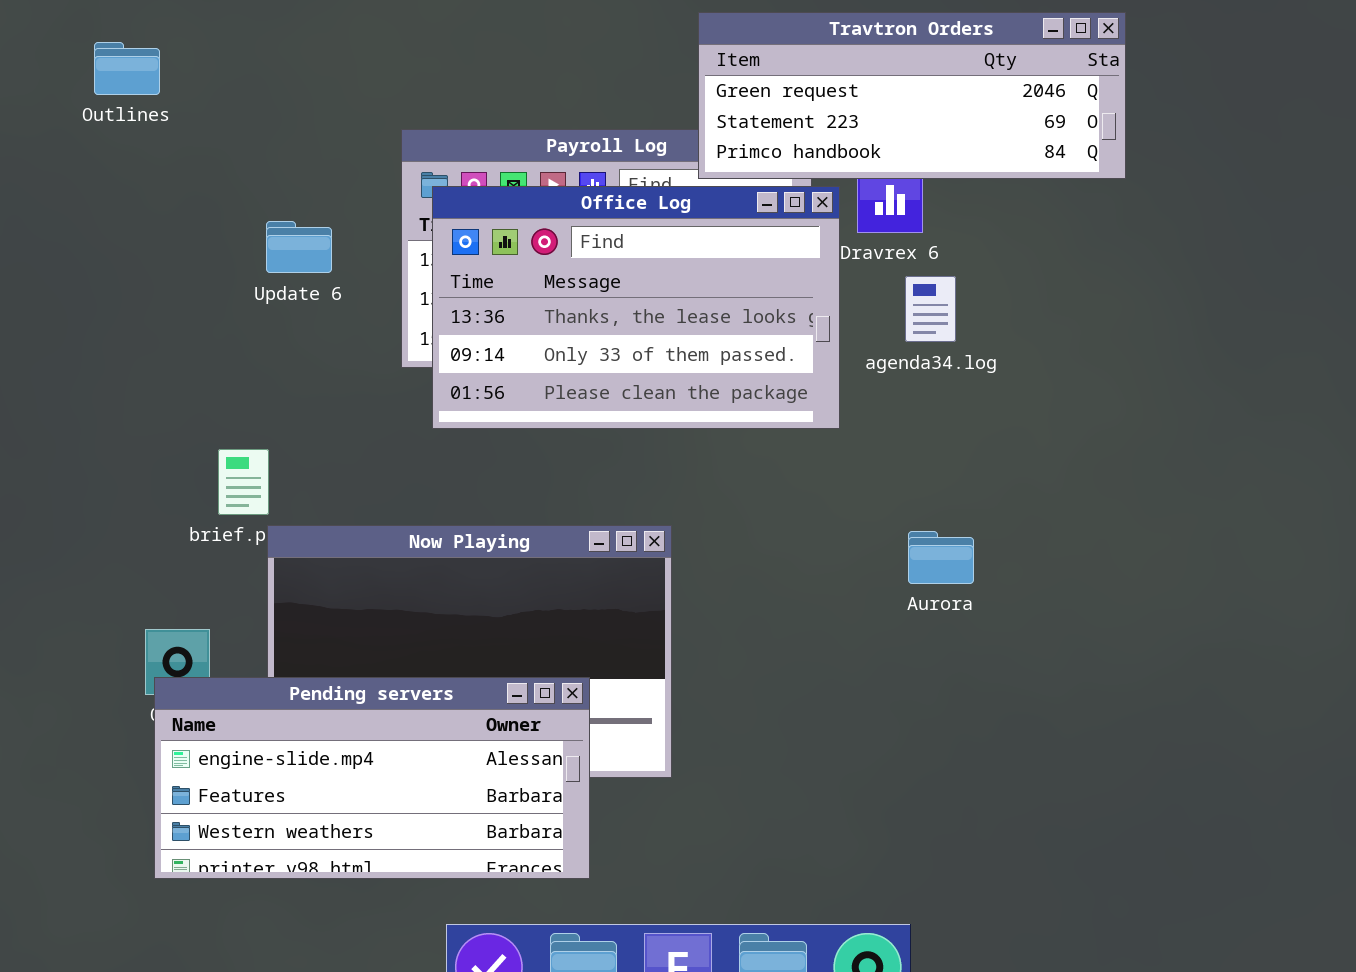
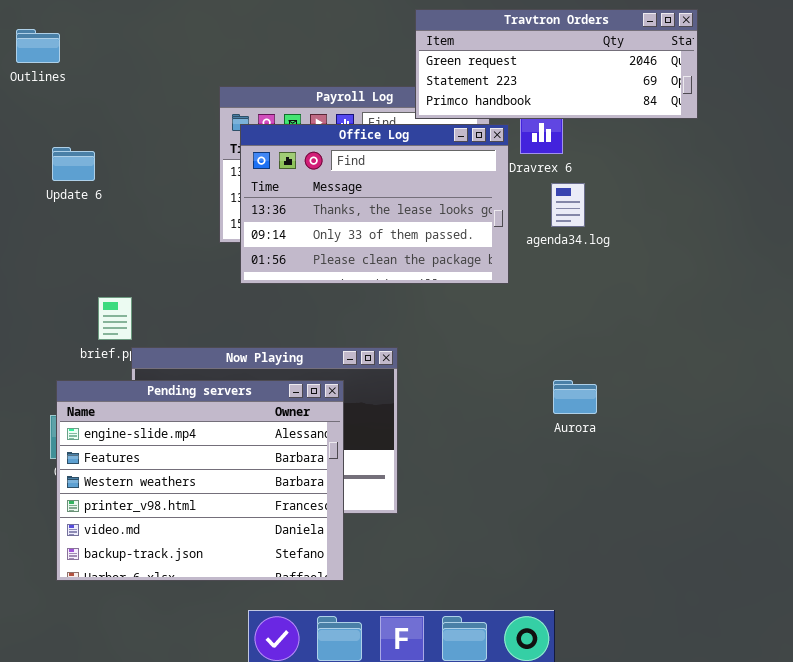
Update 6: [266,221,332,273] -> [52,147,95,181], moved
Aurora: [908,531,974,584] -> [553,380,597,414], moved
Pending servers: [154,677,590,879] -> [56,380,344,581], resized

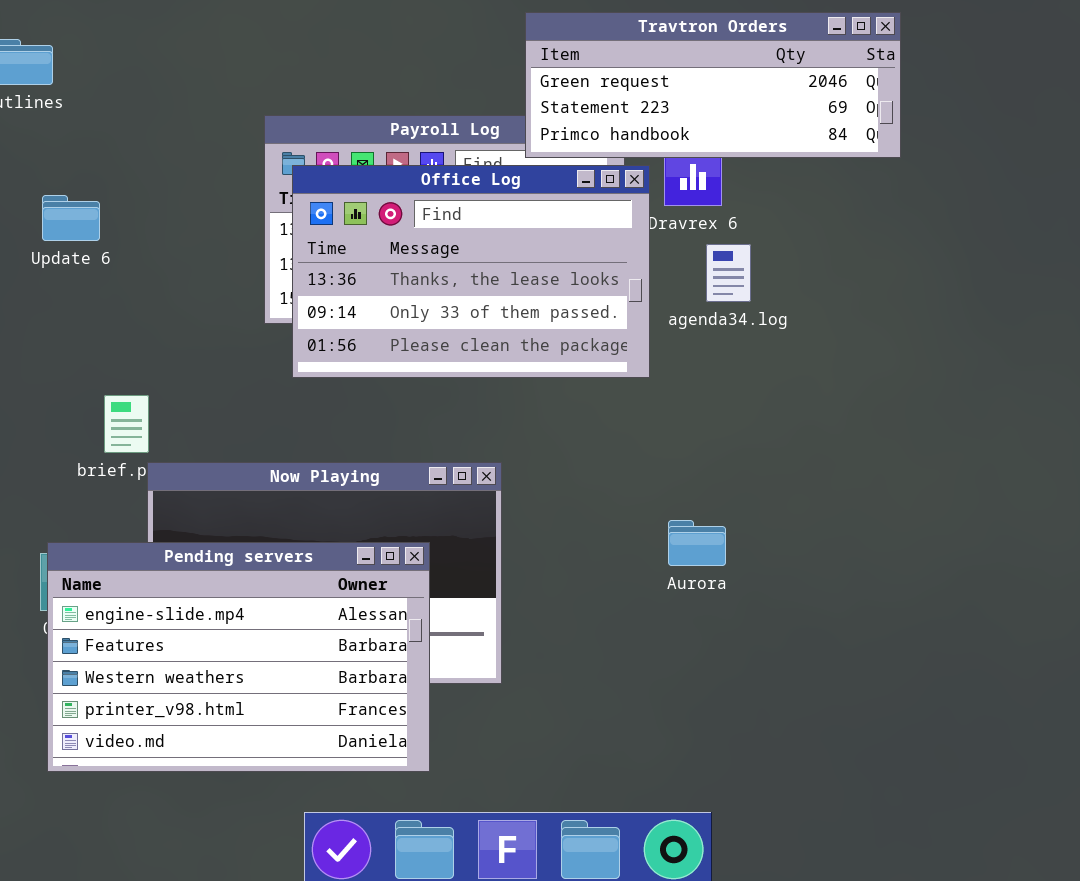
Pending servers: [56,380,344,581] -> [47,542,430,772], resized
Aurora: [553,380,597,414] -> [668,520,726,566], moved

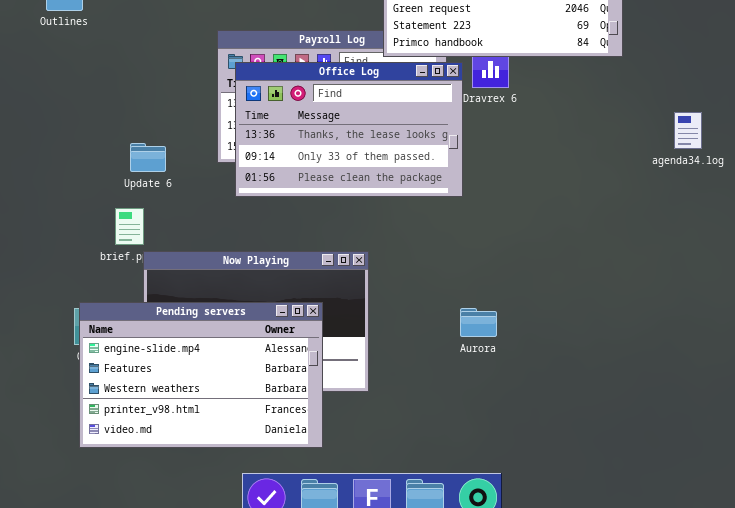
Update 6: [42,195,100,241] -> [130,143,166,172], moved
agenda34.log: [706,244,751,302] -> [674,112,702,149], moved
Aurora: [668,520,726,566] -> [460,308,497,337], moved

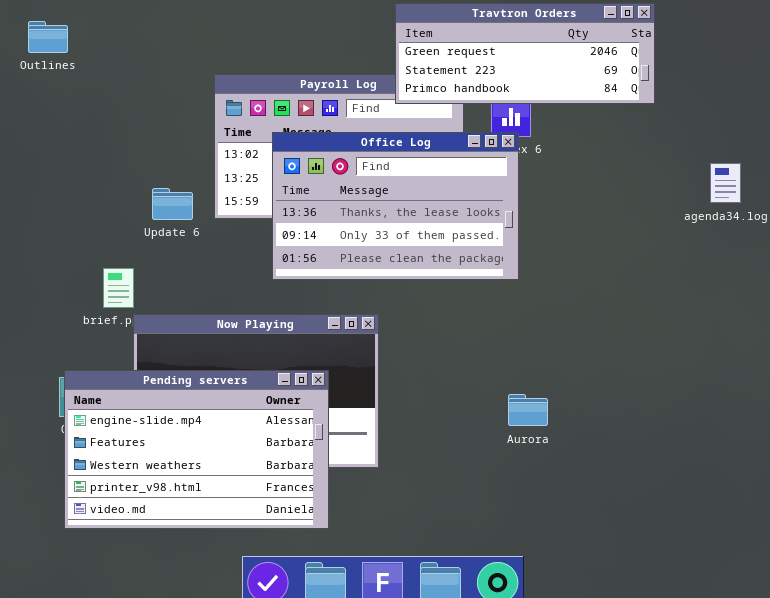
Office Log: [235,62,463,197] -> [272,132,519,280], moved
Update 6: [130,143,166,172] -> [152,188,193,220], moved
Aurora: [460,308,497,337] -> [508,394,548,426], moved

